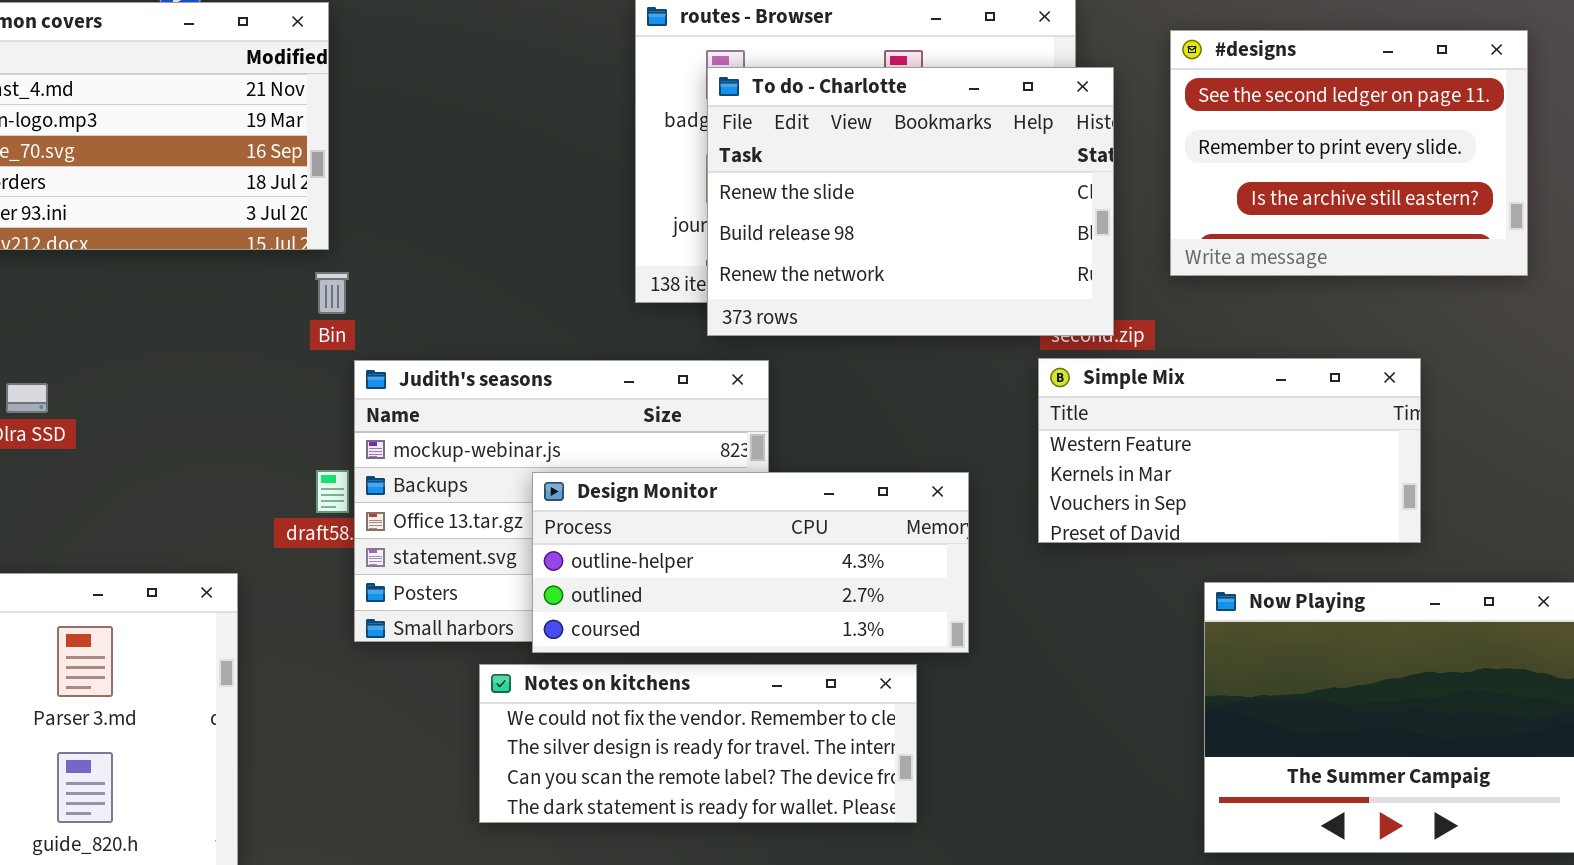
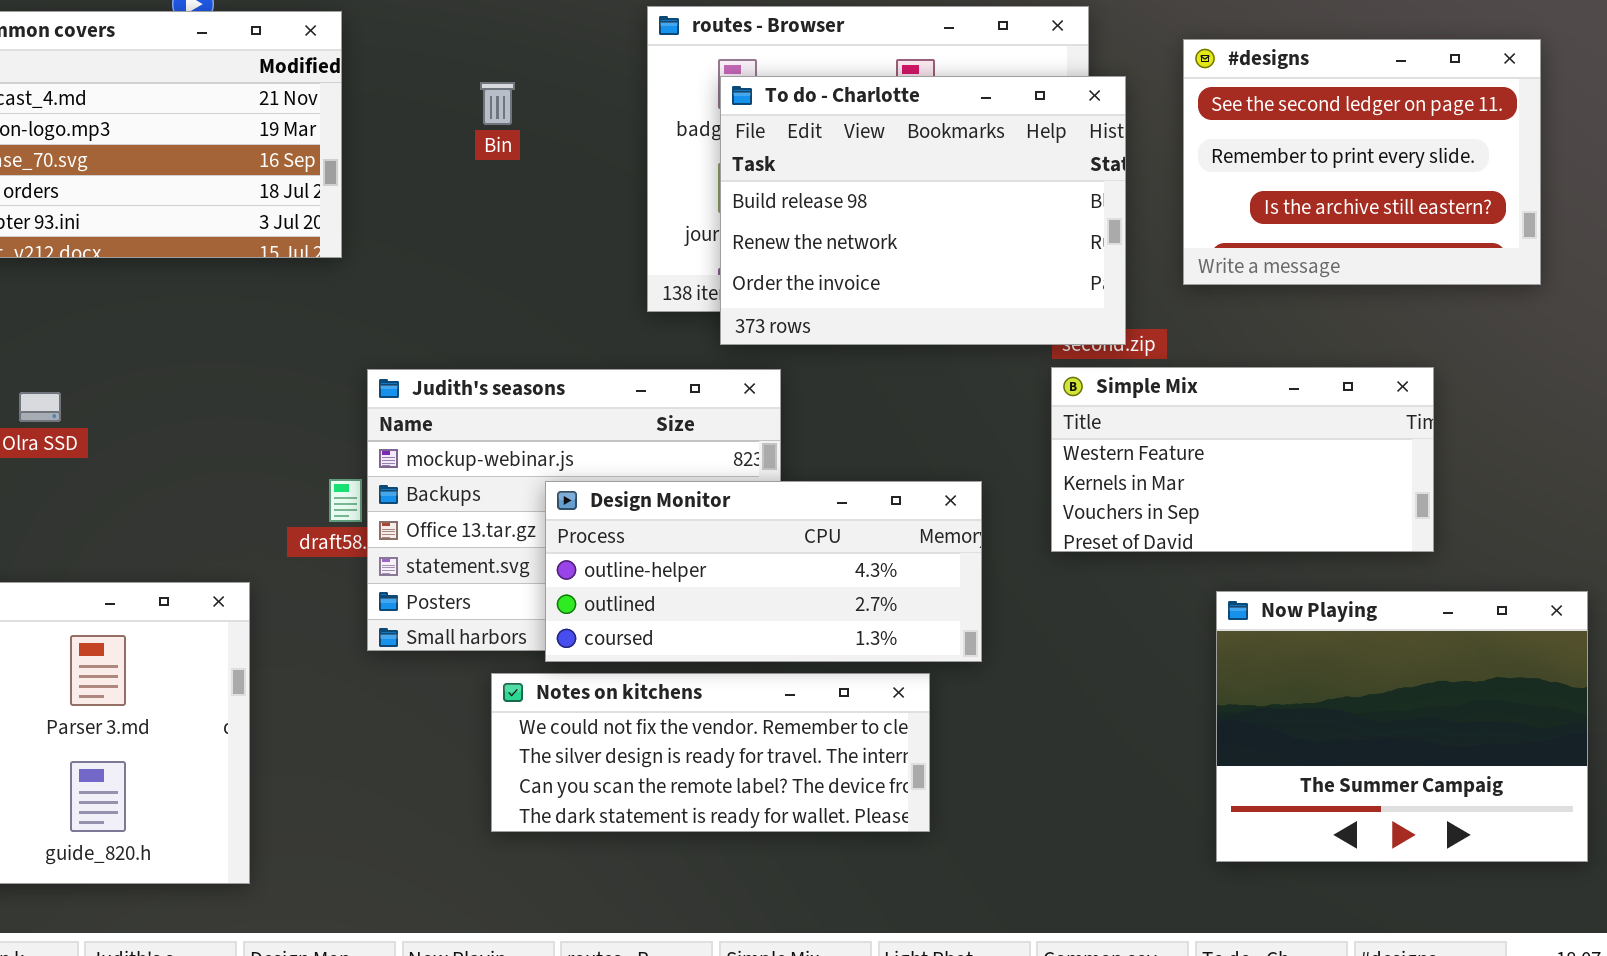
To do - Charlotte: [707,67,1114,336] -> [720,76,1126,345], scrolled down 1 row
Bin: [315,272,349,314] -> [480,82,515,125], moved

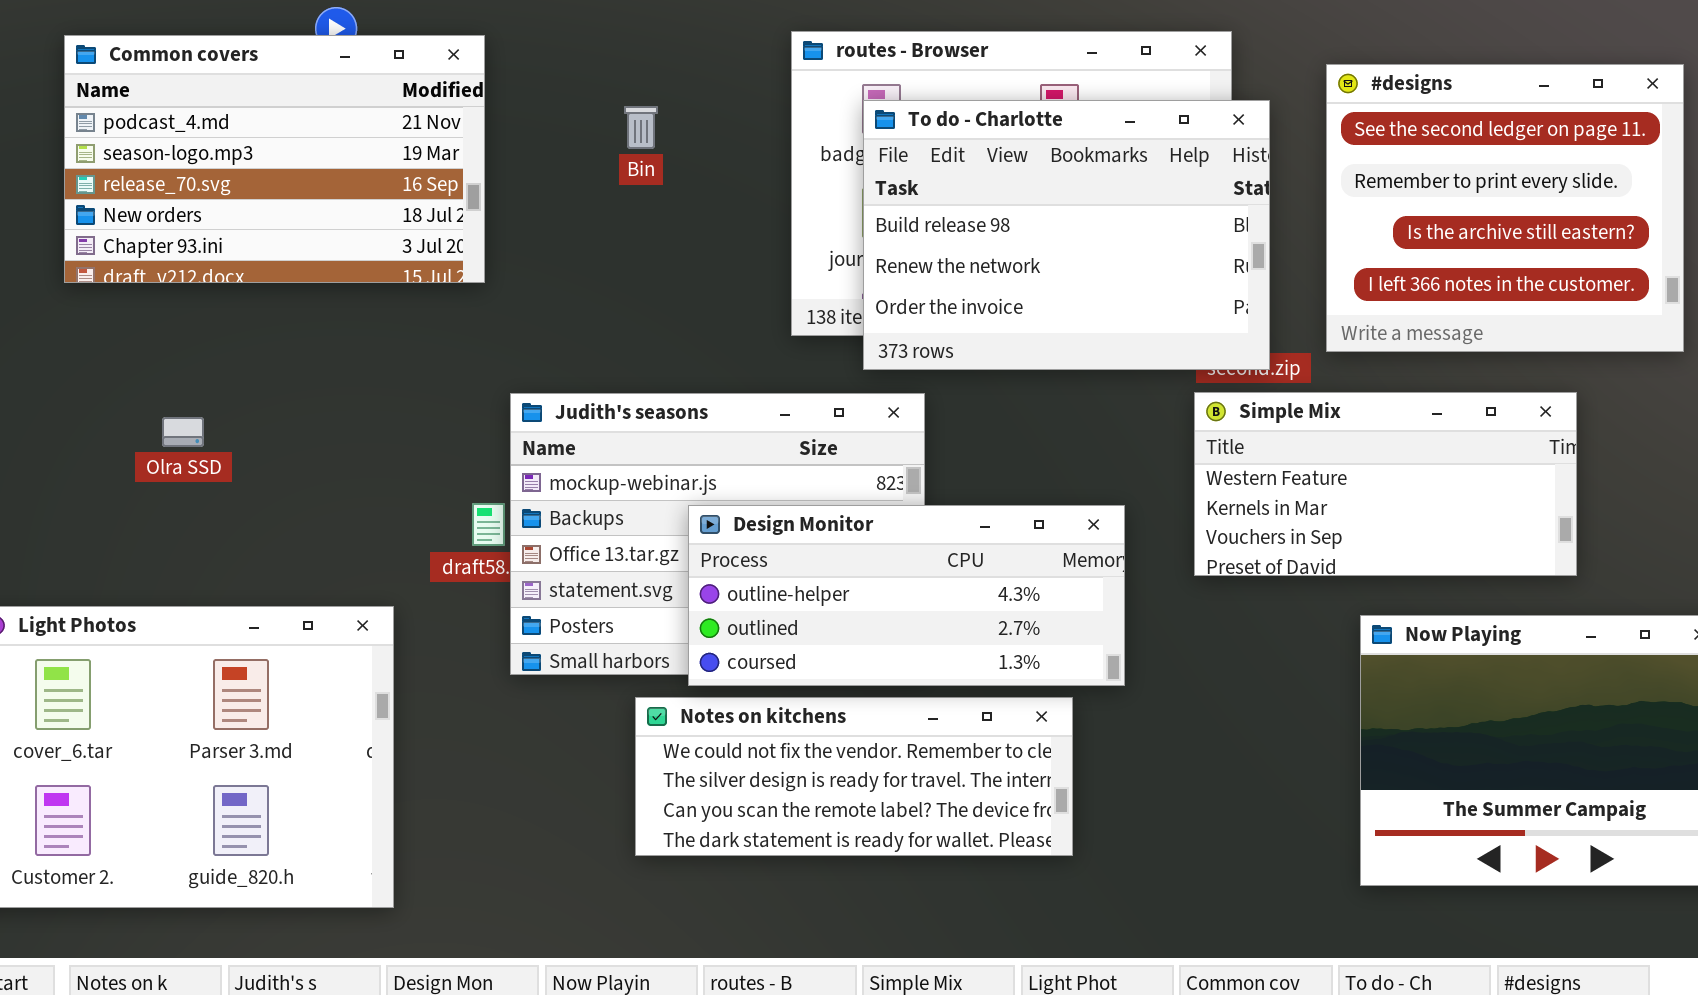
#designs: [1183,39,1541,285] -> [1326,64,1684,352], resized

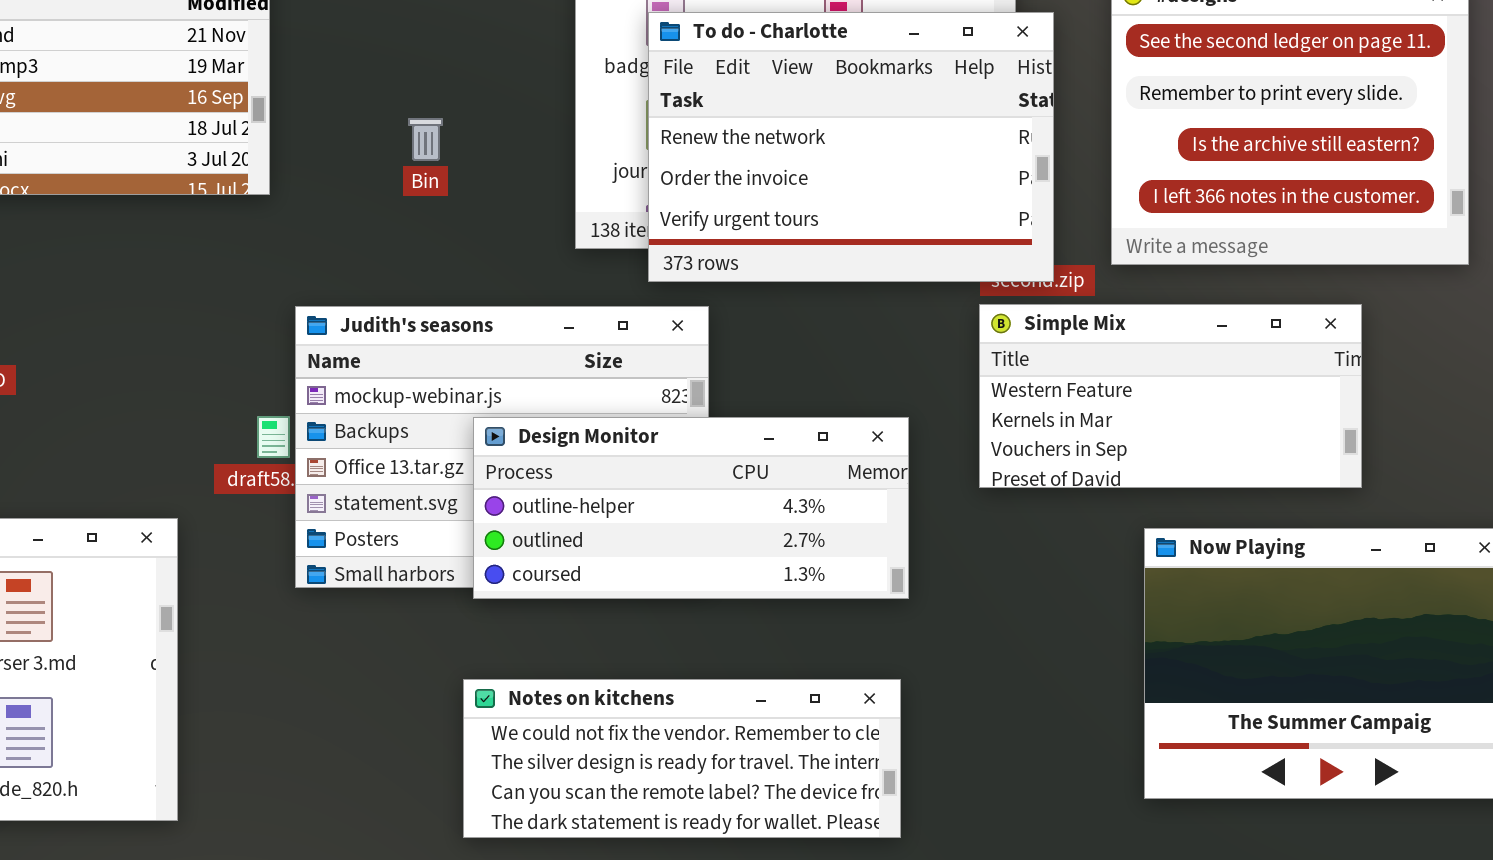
To do - Charlotte: [863,100,1270,370] -> [648,12,1054,282], scrolled down 1 row
Bin: [624,106,658,149] -> [408,118,443,161], moved
Notes on kitchens: [635,697,1073,856] -> [463,679,901,838], moved

